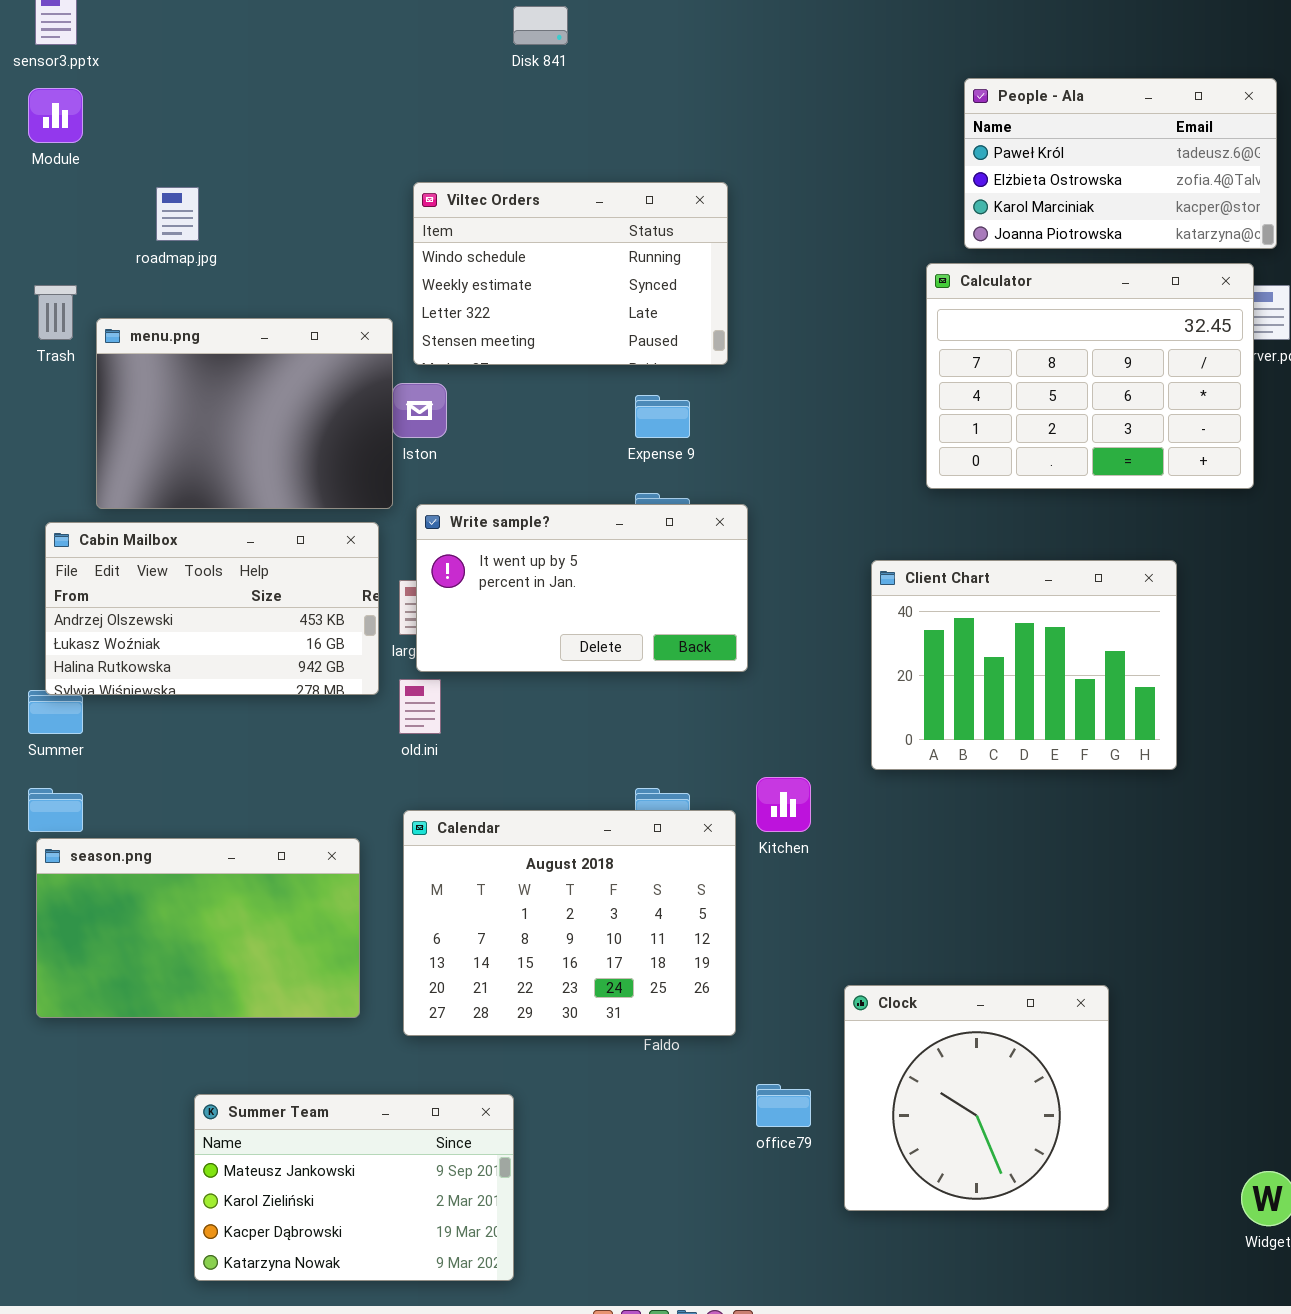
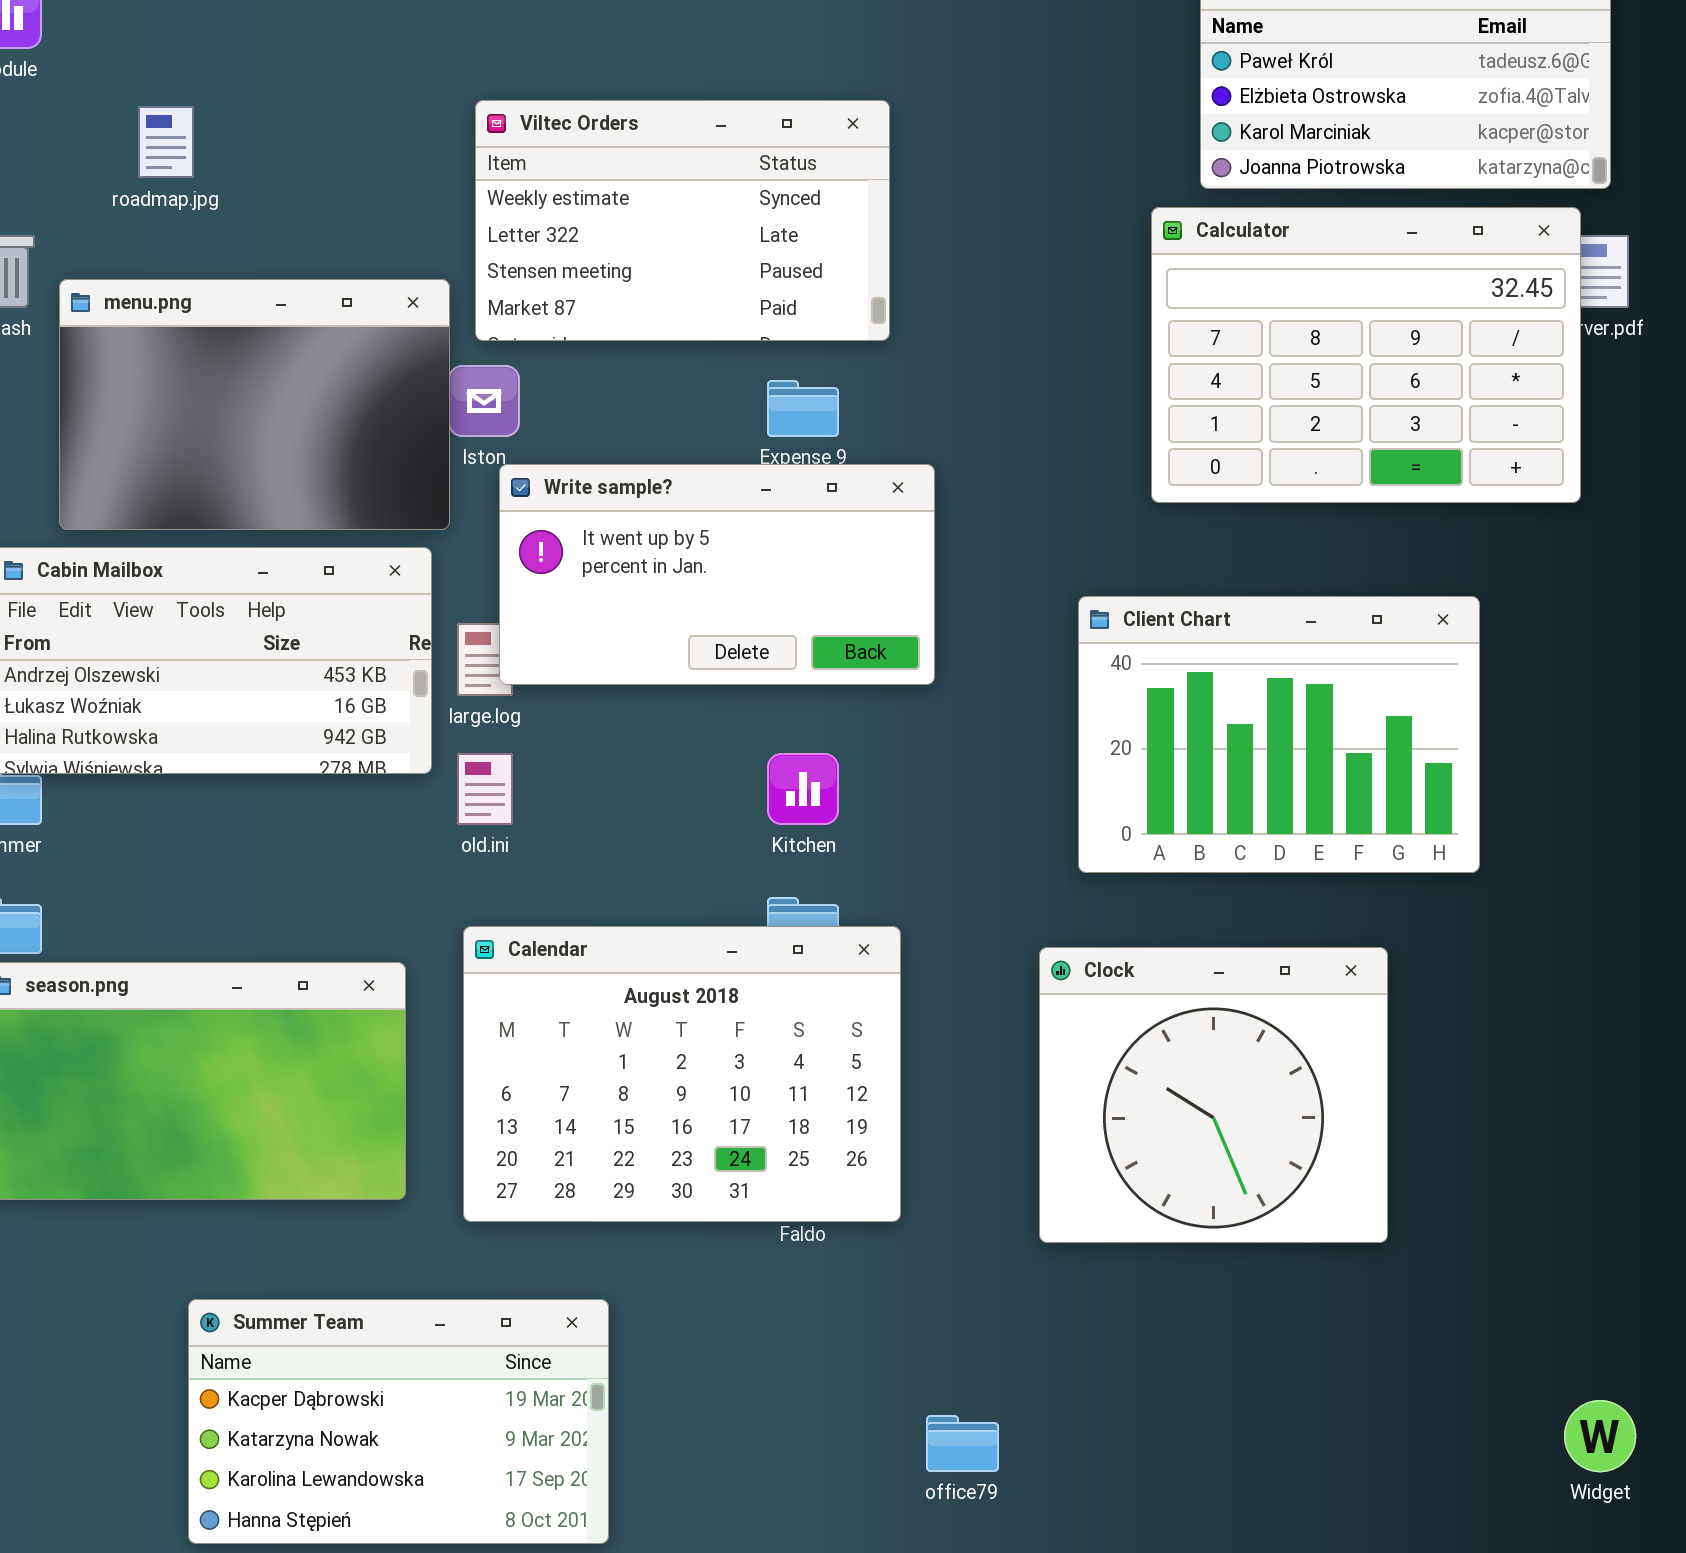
Viltec Orders: [413,182,728,365] -> [475,100,890,341], scrolled down 1 row
Write sample?: [416,504,748,672] -> [499,464,935,685], moved
Kitchen: [756,777,811,832] -> [767,753,839,825], moved
Clock: [844,985,1109,1211] -> [1039,947,1388,1243], moved
office79: [756,1084,811,1127] -> [926,1415,999,1472], moved
Summer Team: [194,1094,514,1281] -> [188,1299,609,1544], scrolled down 2 rows

